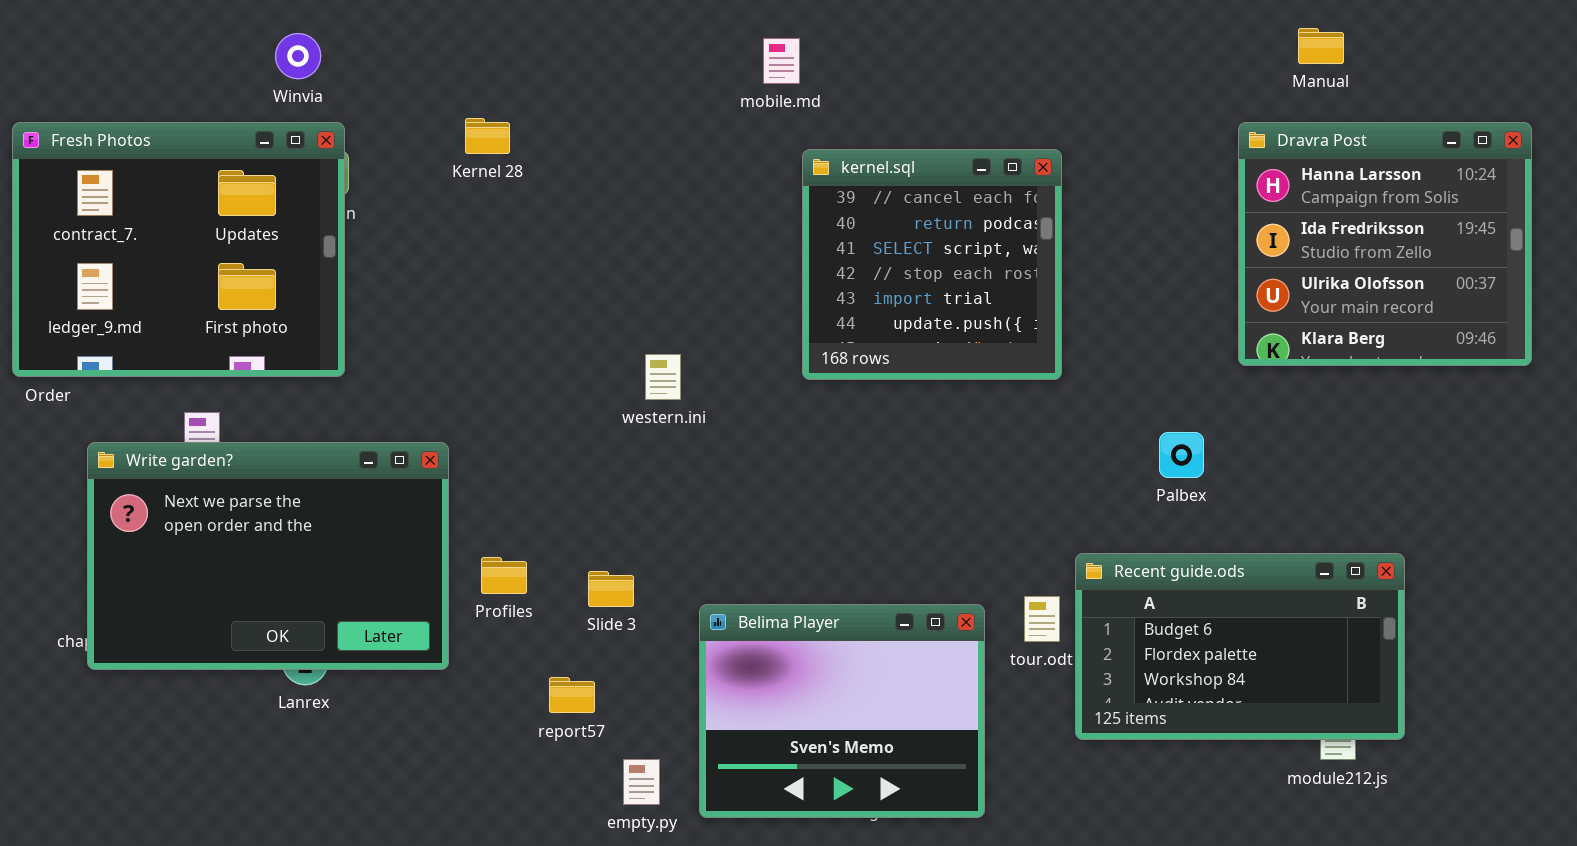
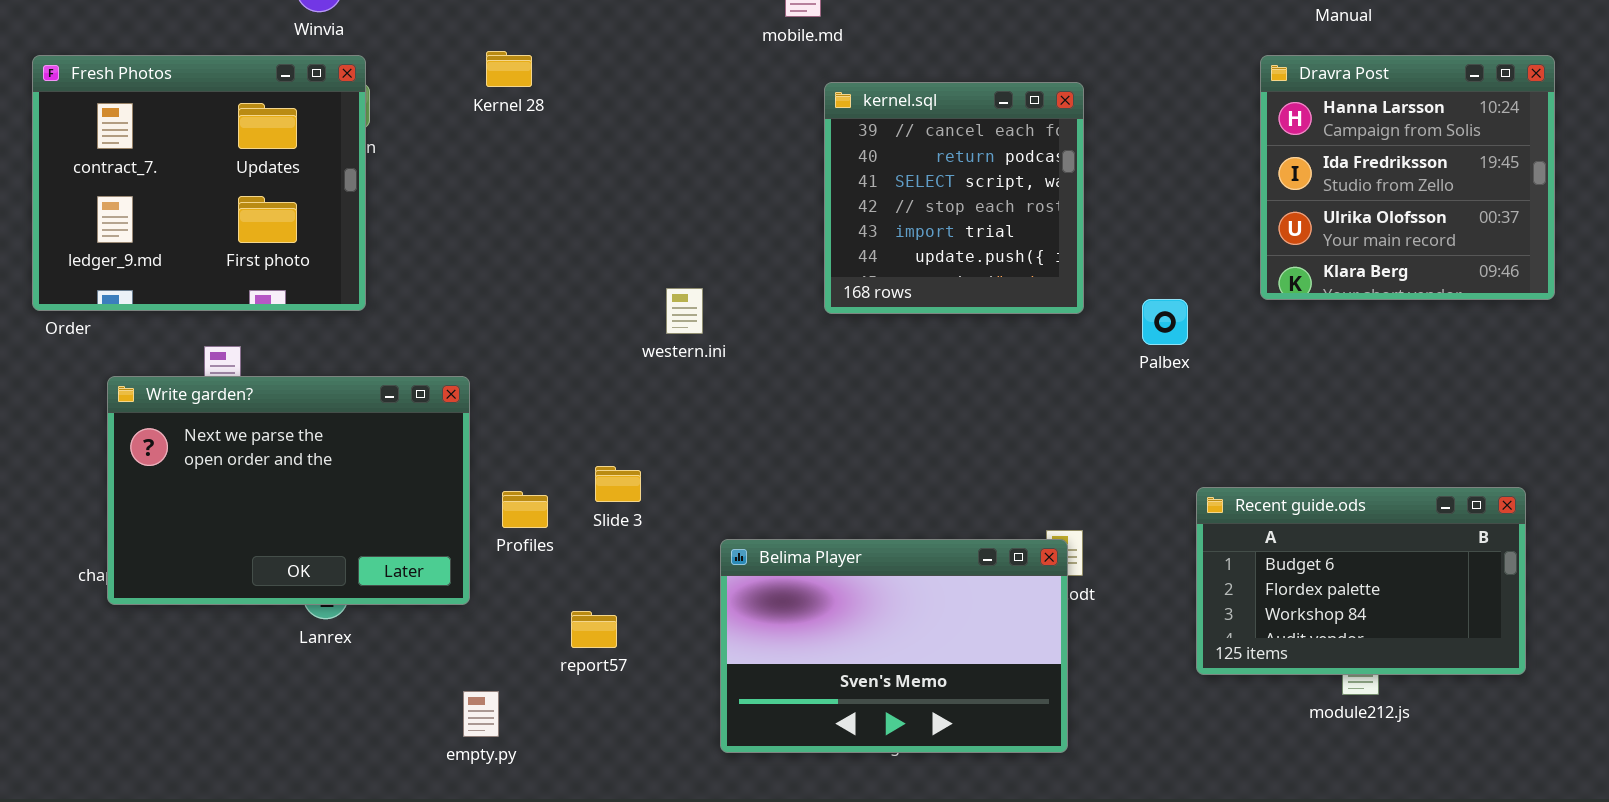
Palbex: [1159,432,1204,478] -> [1142,299,1188,345], moved
Recent guide.ods: [1075,553,1405,740] -> [1196,487,1526,675], moved
Slide 3: [588,571,634,607] -> [595,466,641,502], moved
Belima Player: [699,604,985,818] -> [720,539,1068,753], resized
empty.py: [623,759,660,805] -> [463,691,499,737], moved

